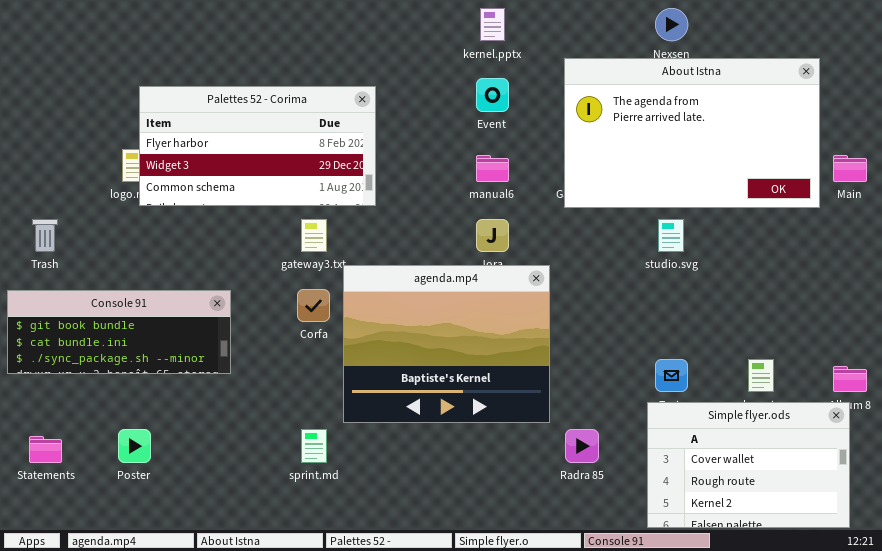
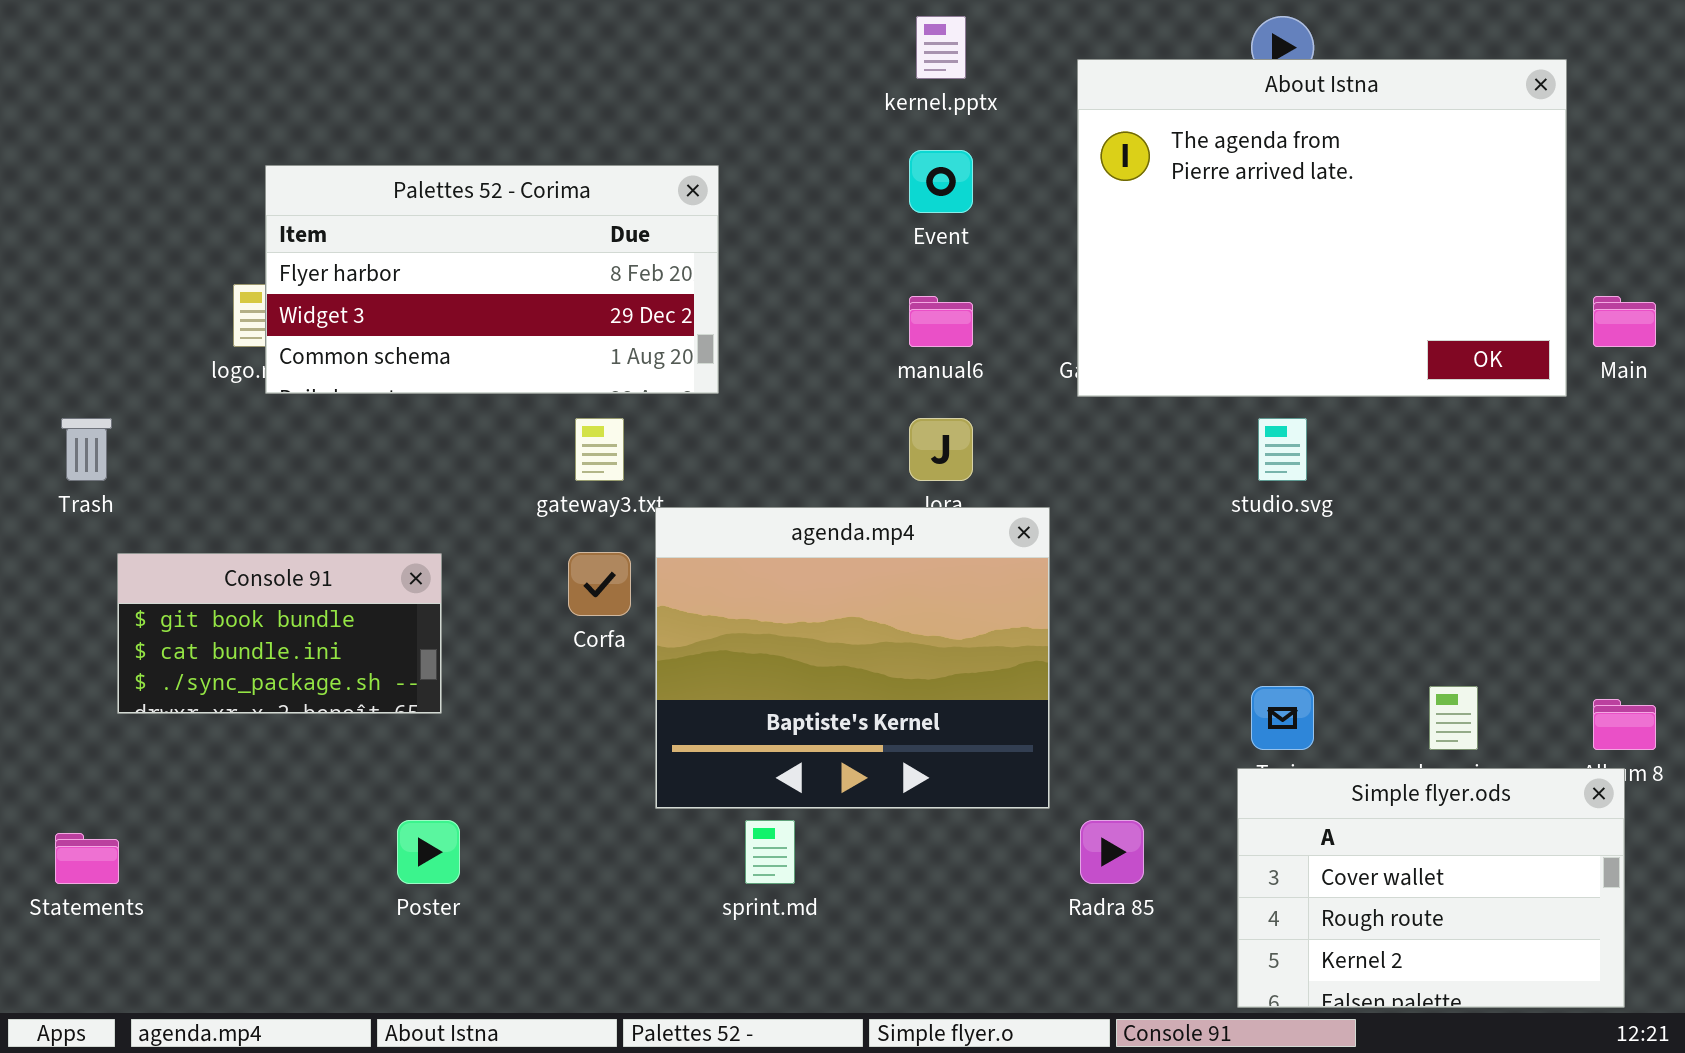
About Istna: [564,58,820,208] -> [1077,59,1567,397], resized
Console 91: [7,290,231,374] -> [117,553,442,714], resized
Poster: [118,429,151,463] -> [397,820,460,884], moved
sprint.md: [301,429,327,463] -> [745,820,795,884], moved

